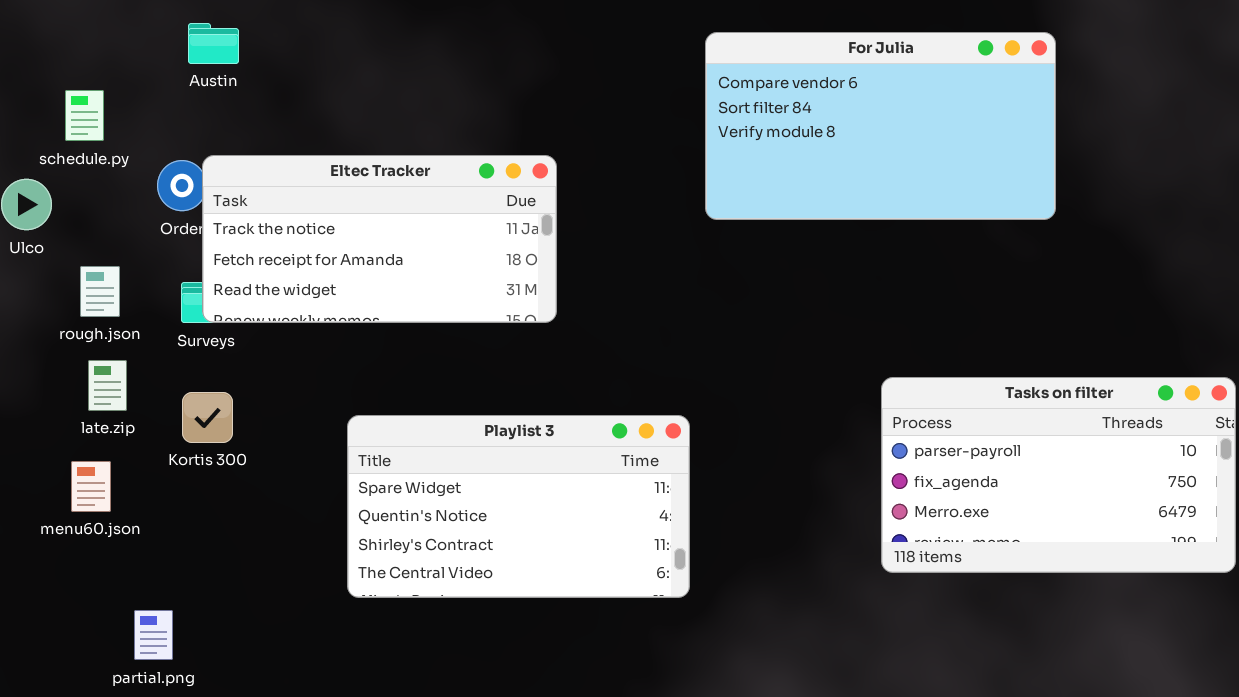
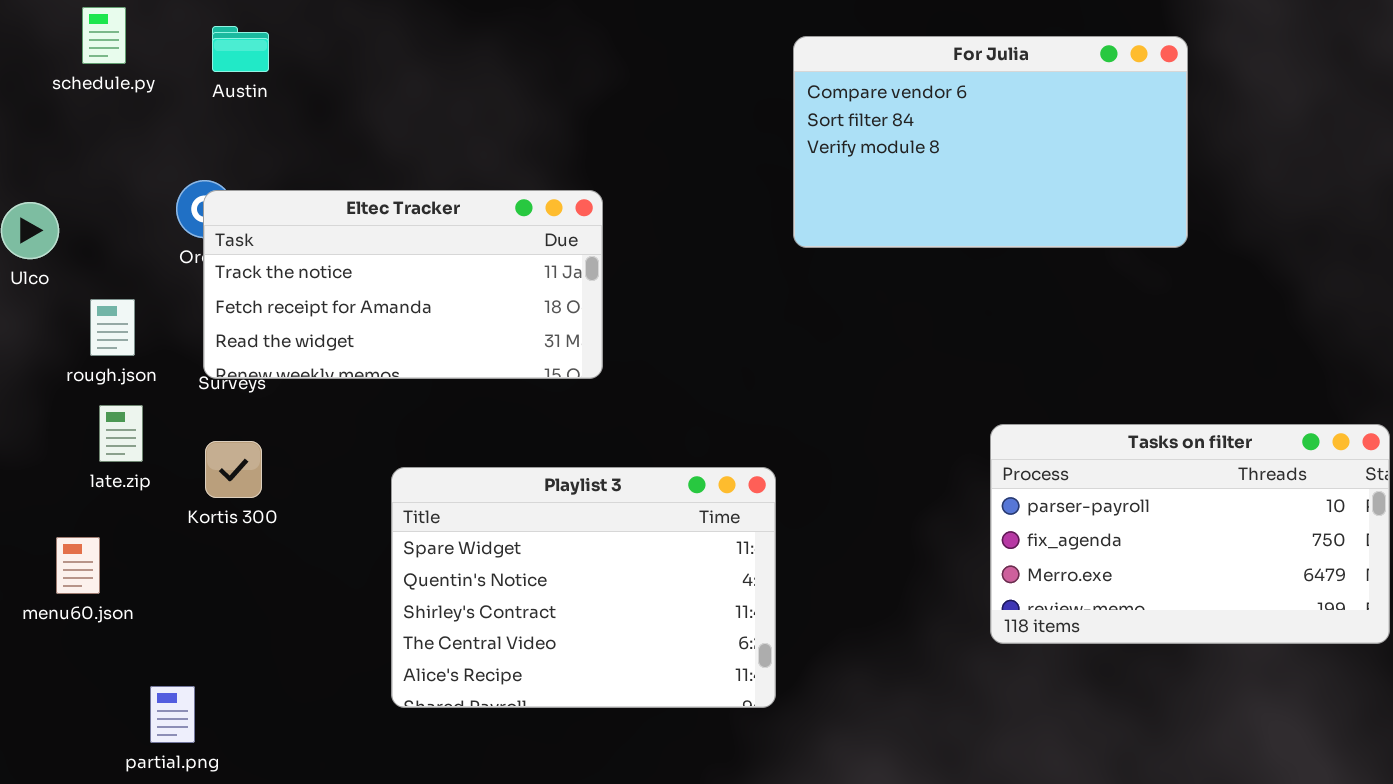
schedule.py: [65,90,104,141] -> [82,7,126,64], moved
Eltec Tracker: [202,155,557,323] -> [203,190,603,379], moved
Playlist 3: [347,415,690,598] -> [391,467,776,708], resized
menu60.json: [71,461,111,512] -> [56,537,100,594], moved

